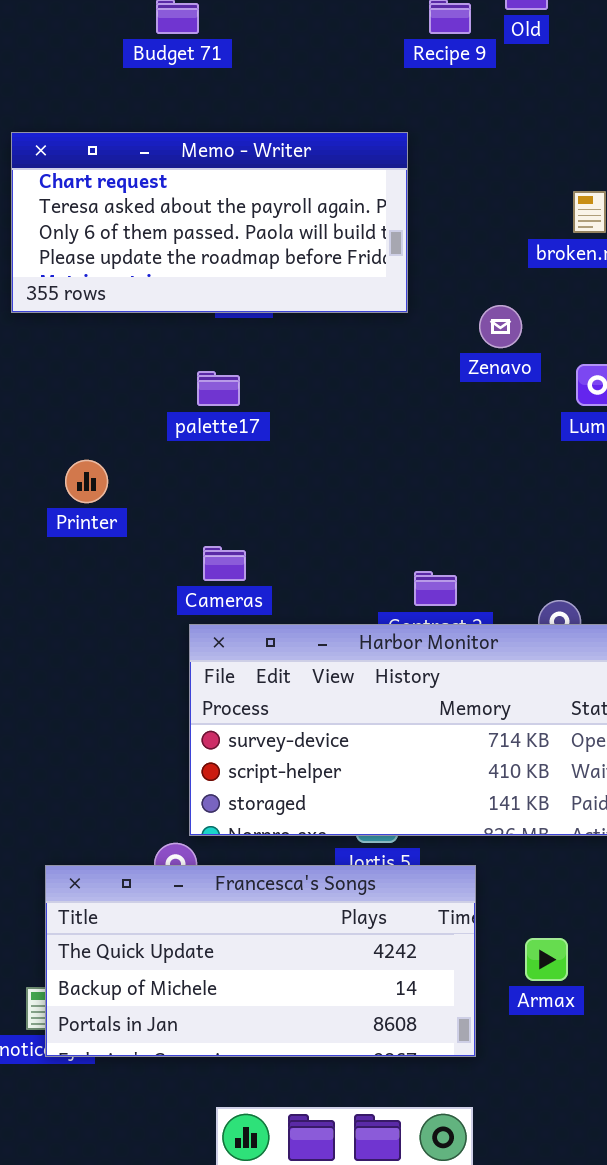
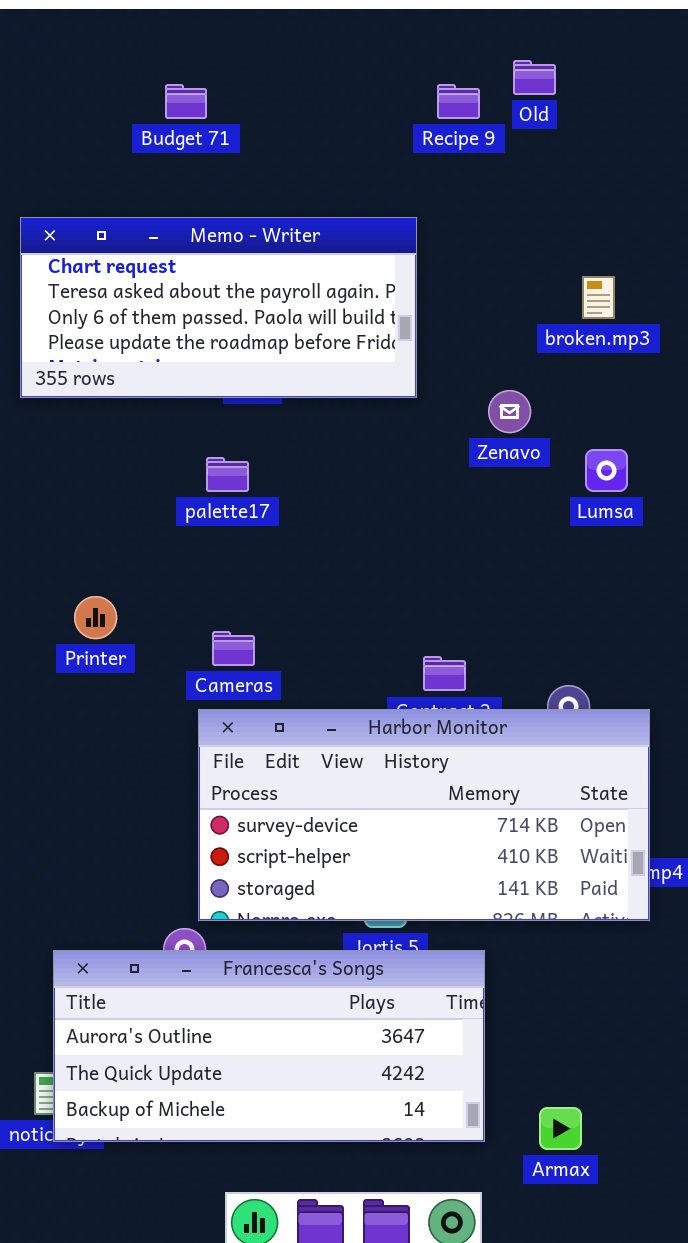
Printer: [65,460,108,503] -> [74,596,117,639], moved
Francesca's Songs: [45,865,476,1057] -> [53,950,485,1142], scrolled up 1 row
Armax: [525,938,568,981] -> [539,1107,582,1150], moved

